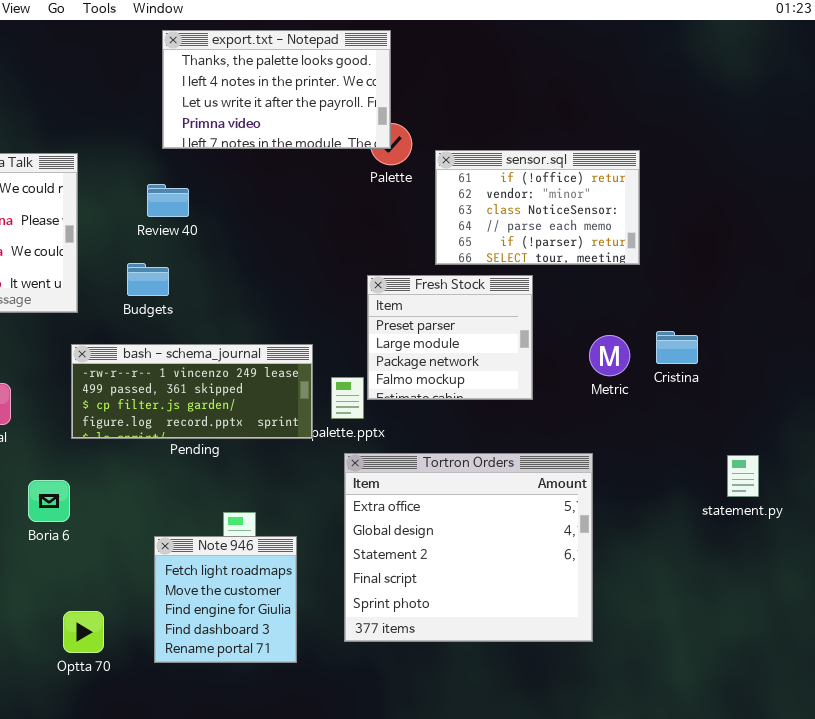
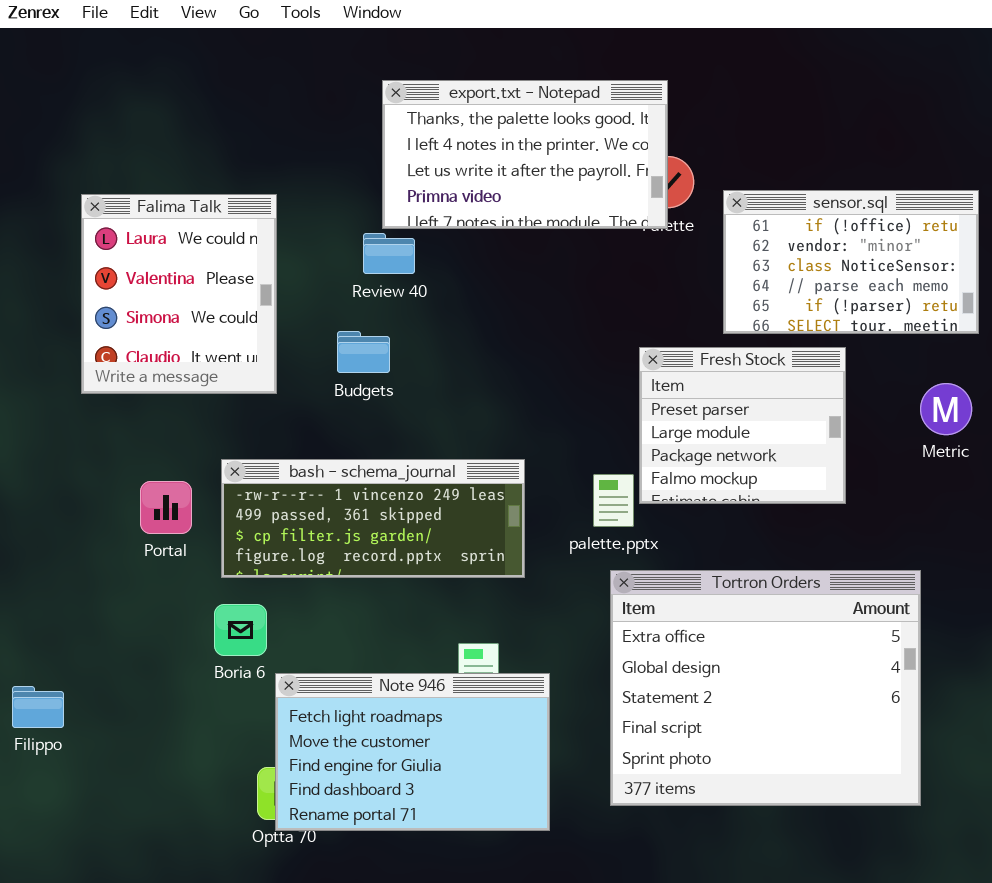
export.txt - Notepad: [162,30,391,149] -> [382,80,668,229], moved
Metric: [589,335,630,376] -> [920,383,972,435], moved
bash - schema_journal: [71,344,313,439] -> [221,459,525,578], moved
Note 946: [154,536,297,663] -> [275,673,550,831], resized

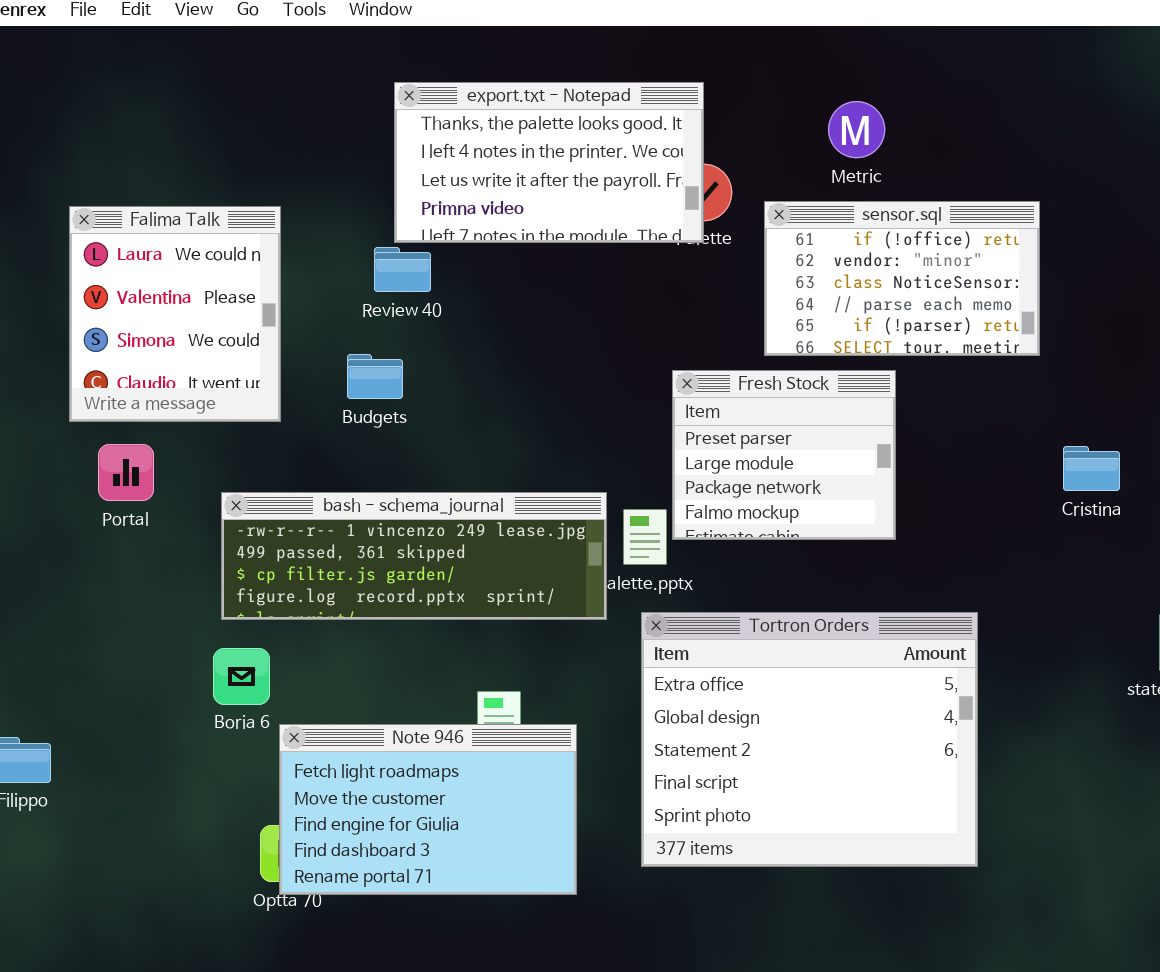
Metric: [920,383,972,435] -> [828,101,885,158], moved
bash - schema_journal: [221,459,525,578] -> [221,492,607,620], resized
Portal: [140,481,192,534] -> [98,444,154,501], moved

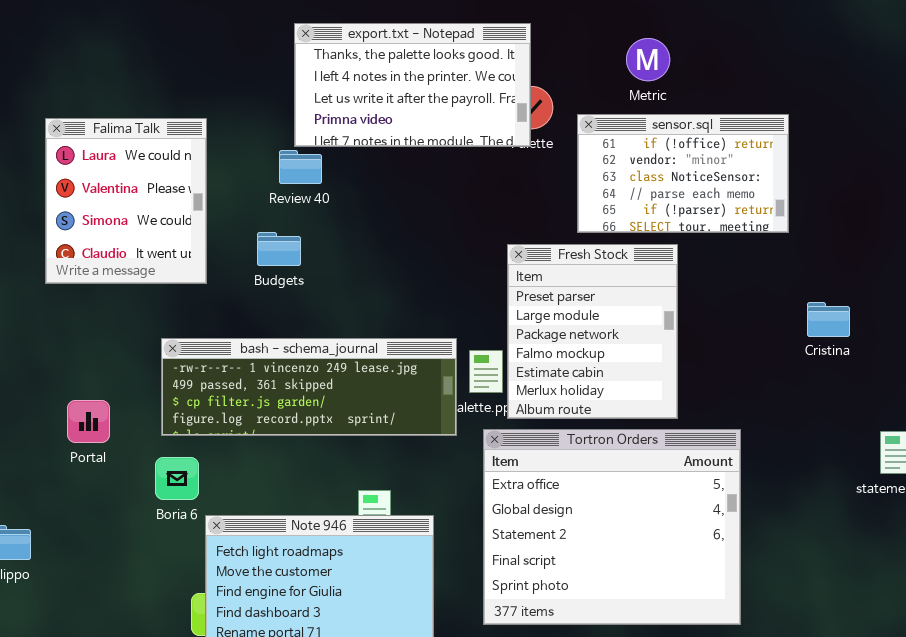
Fresh Stock: [672,370,896,540] -> [507,244,678,419], resized
Portal: [98,444,154,501] -> [67,400,110,443], moved

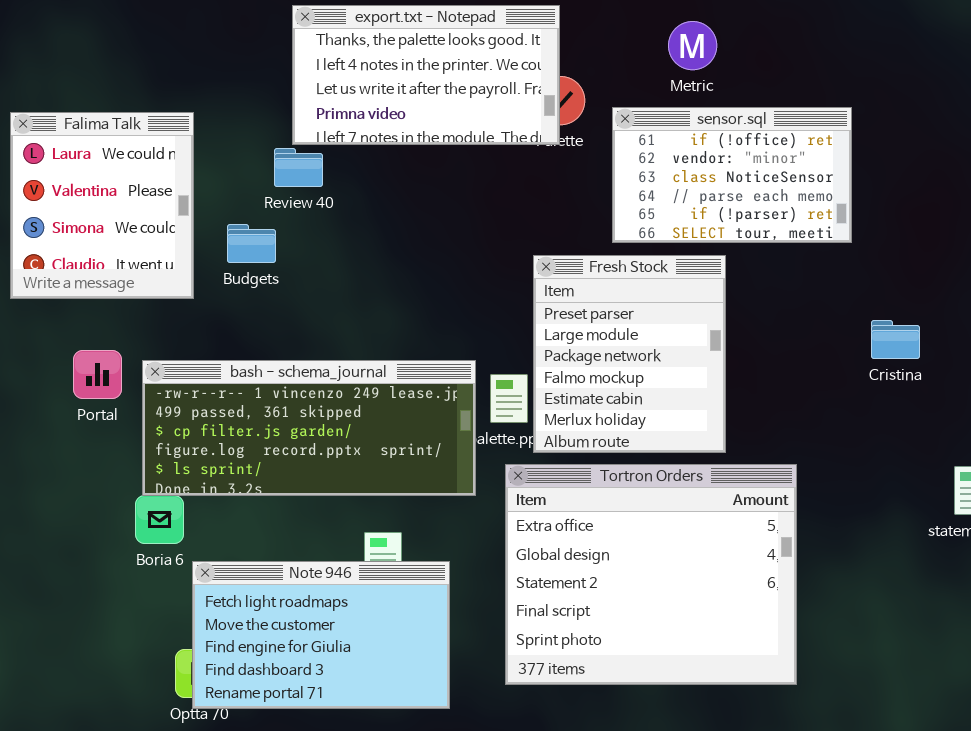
Budgets: [257,232,301,266] -> [227,224,276,263], moved
bash - schema_journal: [161,338,457,436] -> [142,360,476,496], resized
Portal: [67,400,110,443] -> [73,350,122,399], moved

